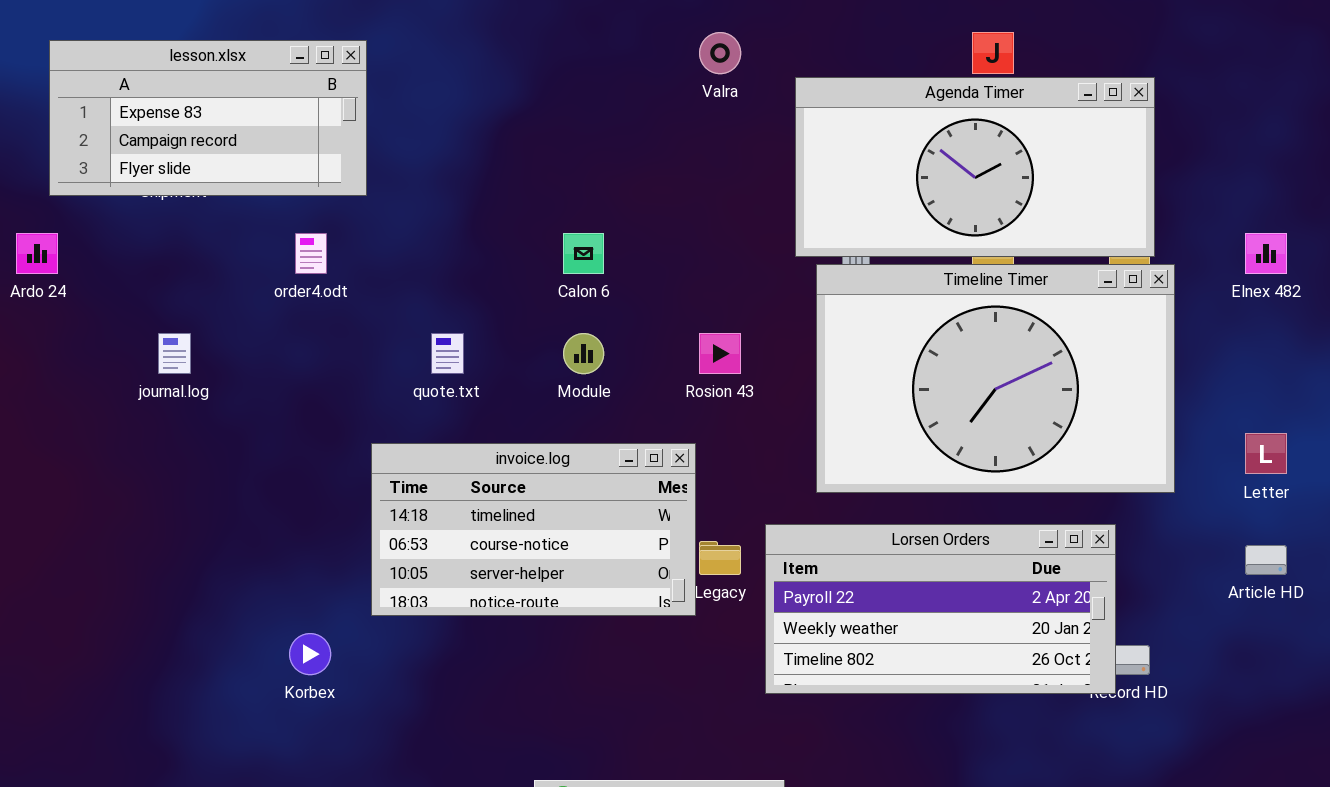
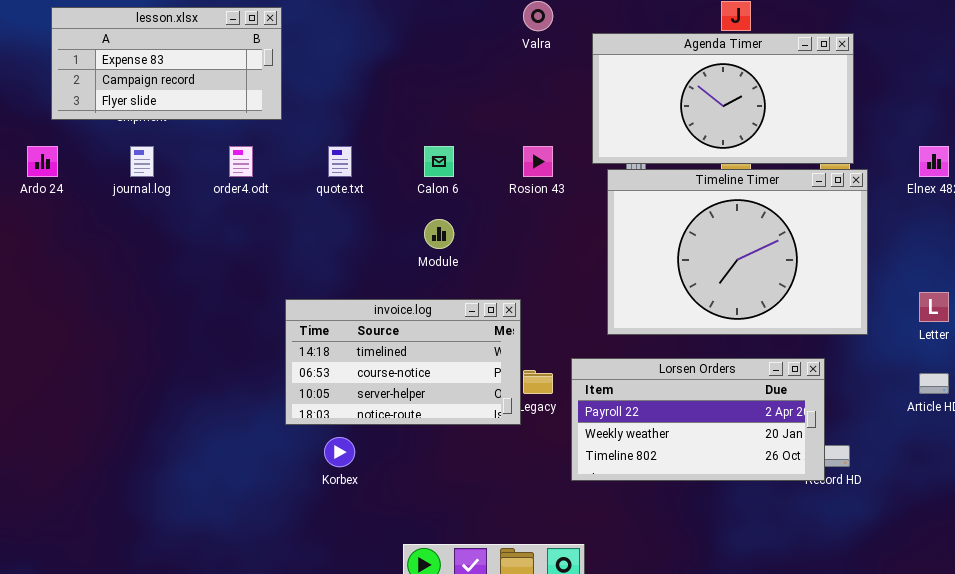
journal.log: [158,333,191,374] -> [130,146,154,177], moved
quote.txt: [431,333,464,374] -> [328,146,352,177], moved
Rosion 43: [699,333,741,374] -> [523,146,553,177], moved
Korbex: [289,633,331,675] -> [324,437,355,467], moved

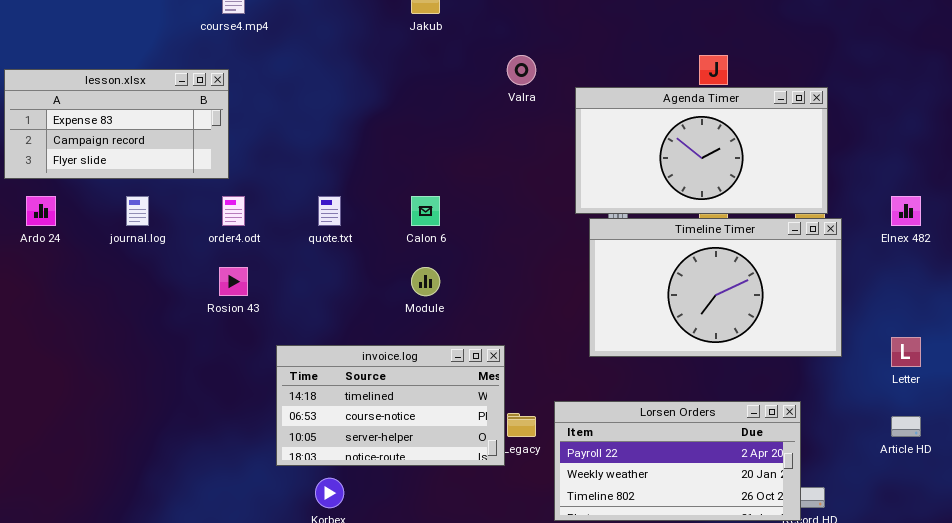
lesson.xlsx: [51,7,282,120] -> [4,69,229,179], moved
Rosion 43: [523,146,553,177] -> [219,267,248,296], moved
Timeline Timer: [607,169,868,335] -> [589,218,842,357], resized

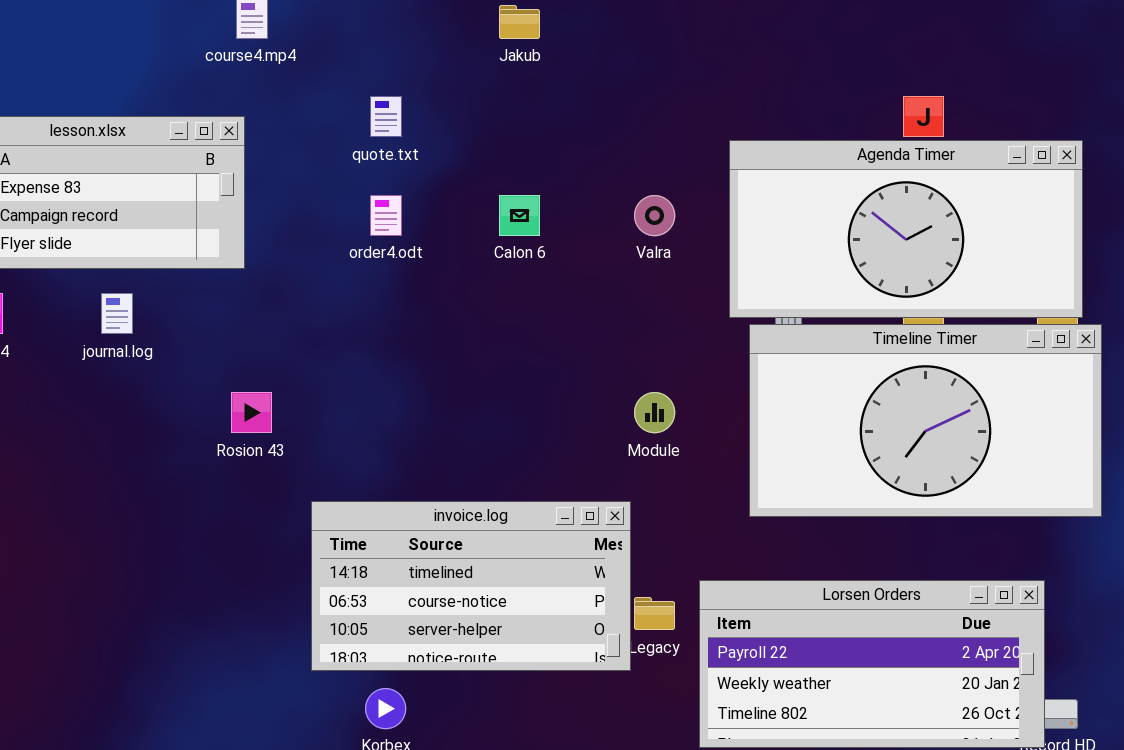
Valra: [507,55,536,85] -> [634,195,675,236], moved
order4.odt: [222,196,245,226] -> [370,195,402,236], moved
quote.txt: [318,196,341,226] -> [370,96,402,137], moved
Calon 6: [411,196,440,226] -> [499,195,540,236], moved
Module: [411,267,440,296] -> [634,392,675,433], moved

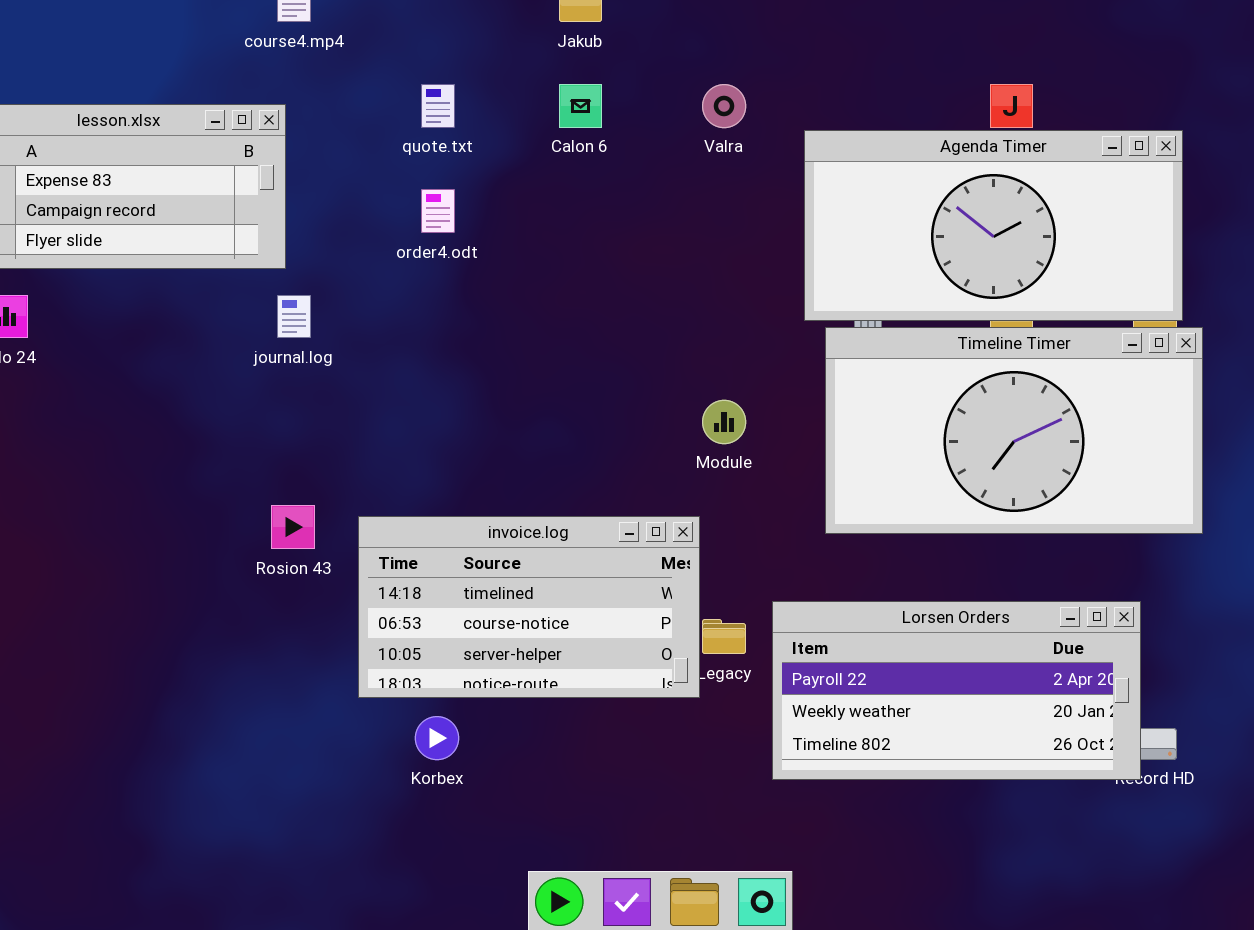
Calon 6: [499,195,540,236] -> [559,84,602,128], moved
Valra: [634,195,675,236] -> [702,84,746,128], moved
journal.log: [101,293,133,334] -> [277,295,311,338], moved
Rosion 43: [231,392,272,433] -> [271,505,315,549], moved

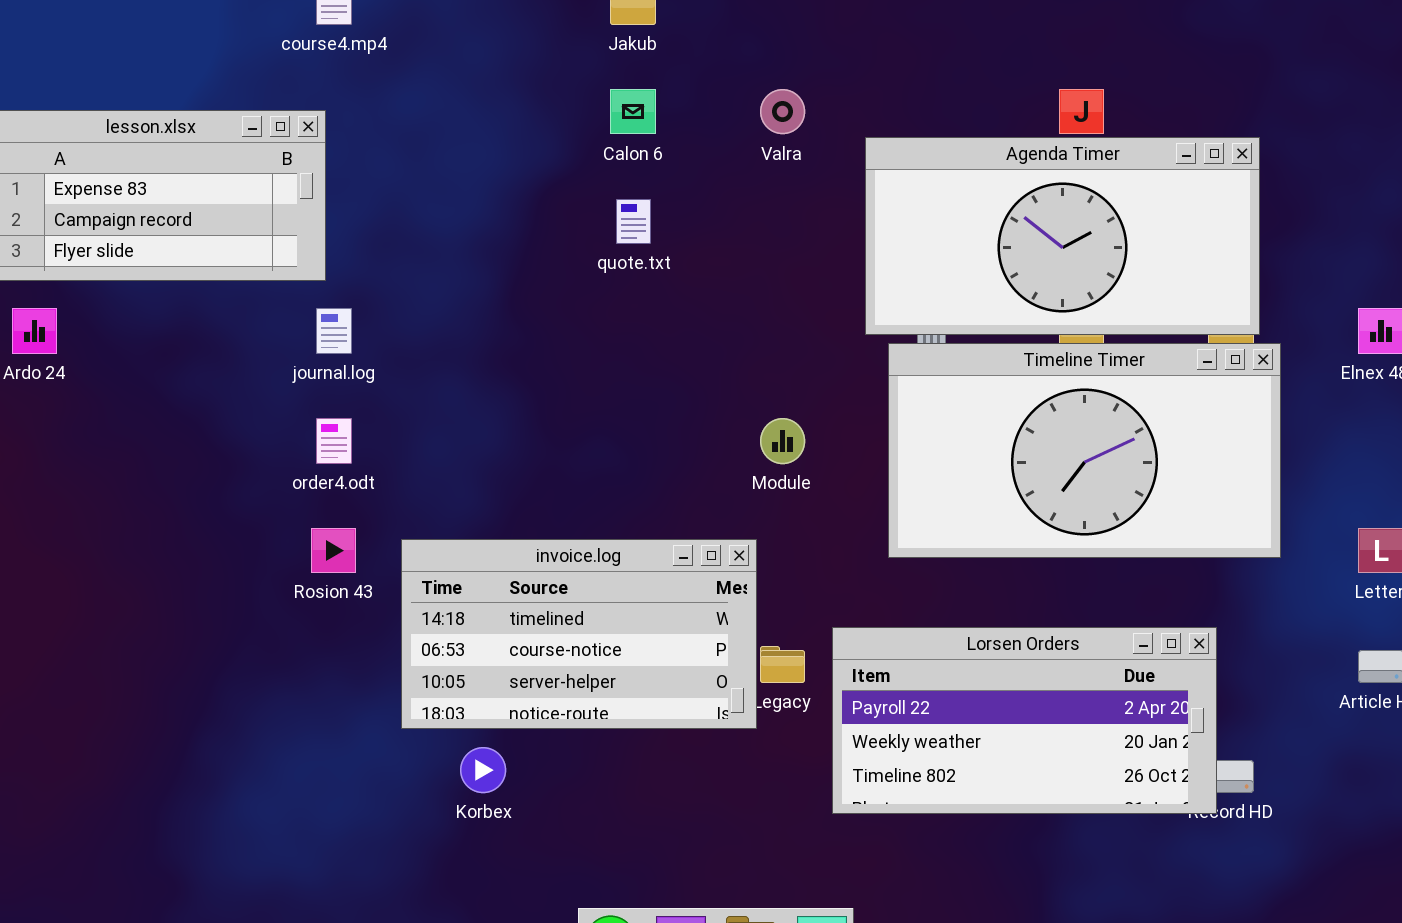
quote.txt: [421,84,455,128] -> [616,199,651,244], moved
order4.odt: [421,189,455,233] -> [316,418,352,464], moved

